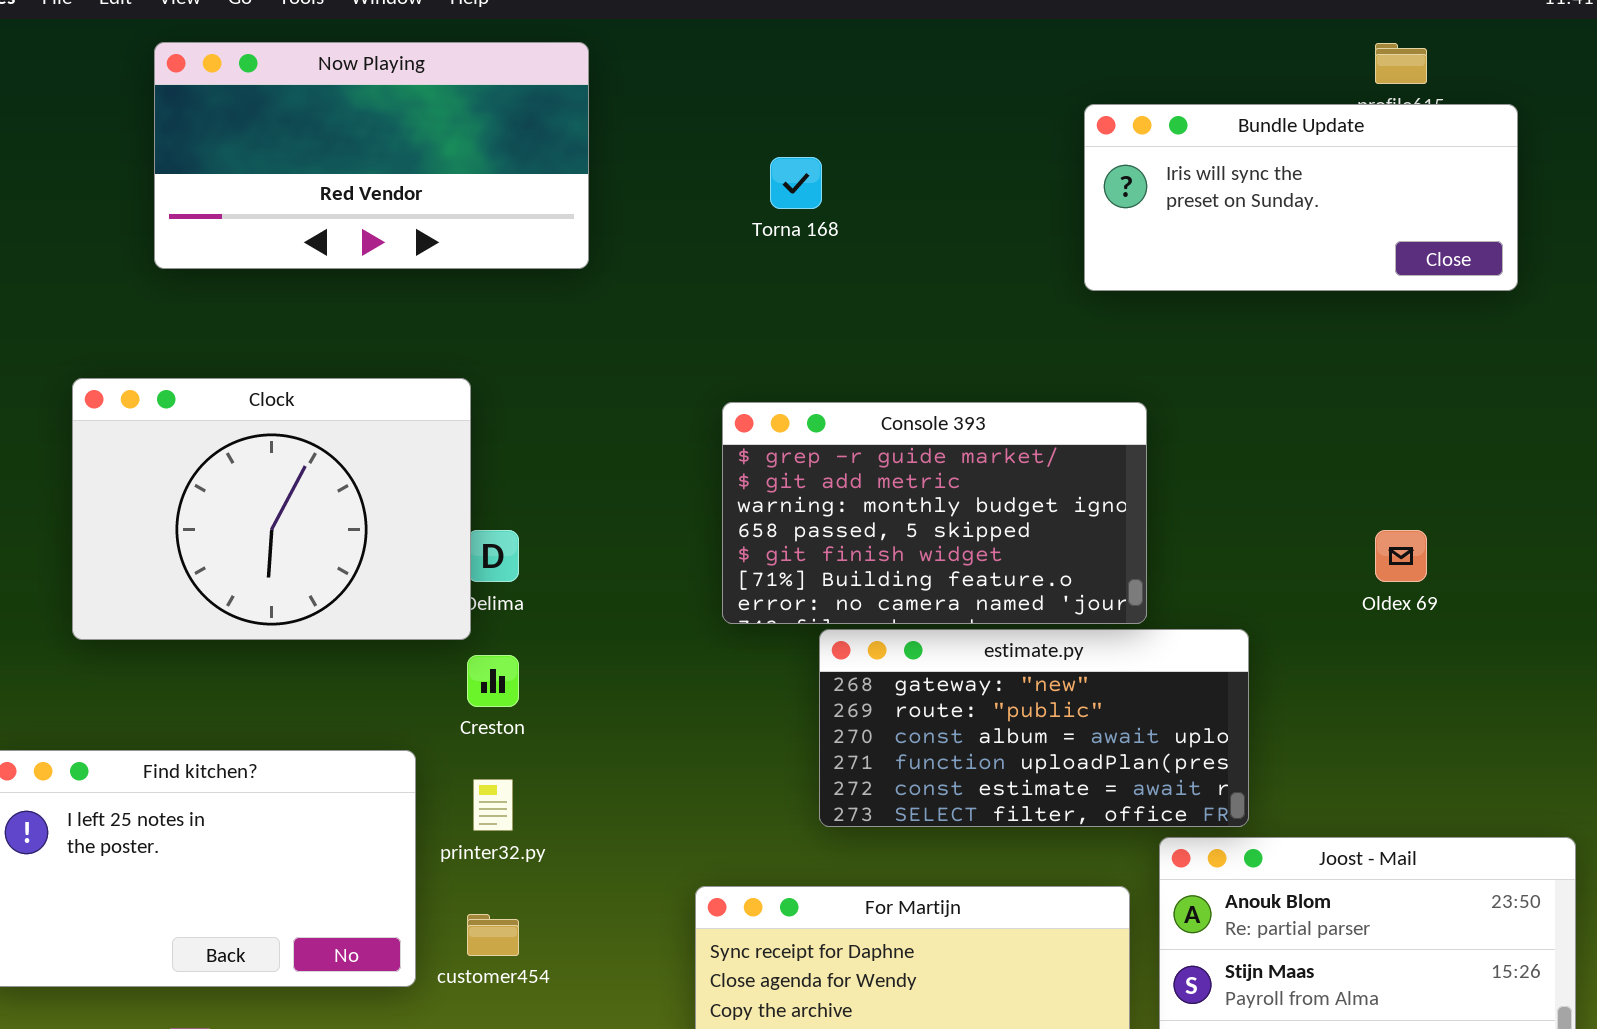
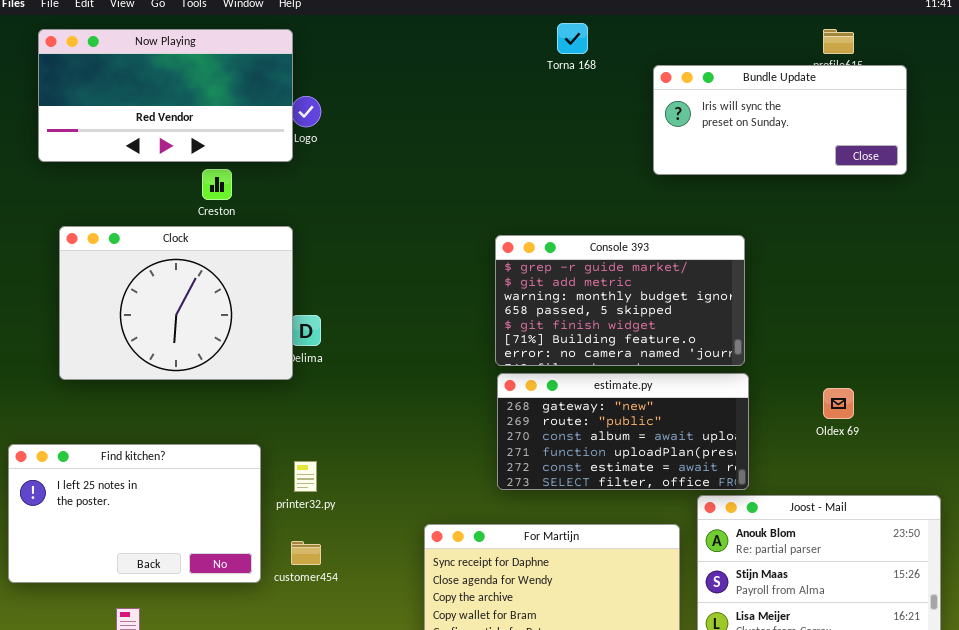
Now Playing: [154,42,589,269] -> [38,29,293,162], moved
Torna 168: [770,157,822,209] -> [557,23,588,54], moved
Console 393: [722,402,1147,624] -> [495,235,745,366], moved
Oldex 69: [1375,530,1427,582] -> [823,388,854,419], moved
Creston: [467,655,519,707] -> [202,169,232,200], moved

